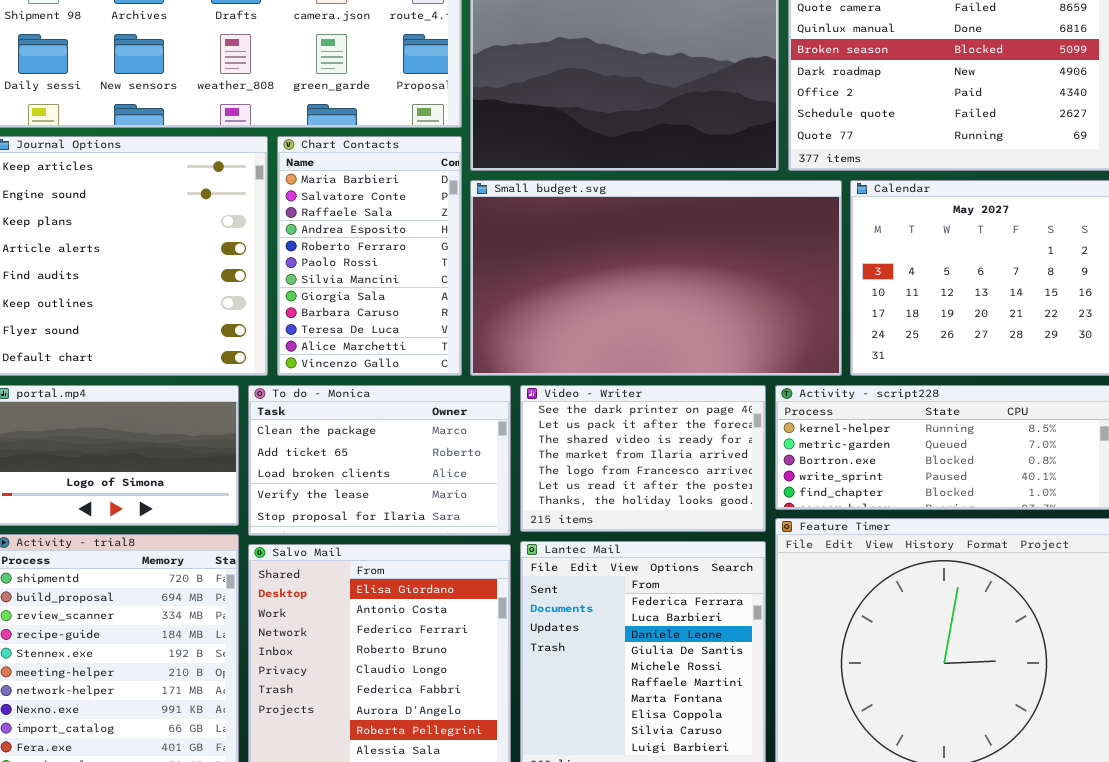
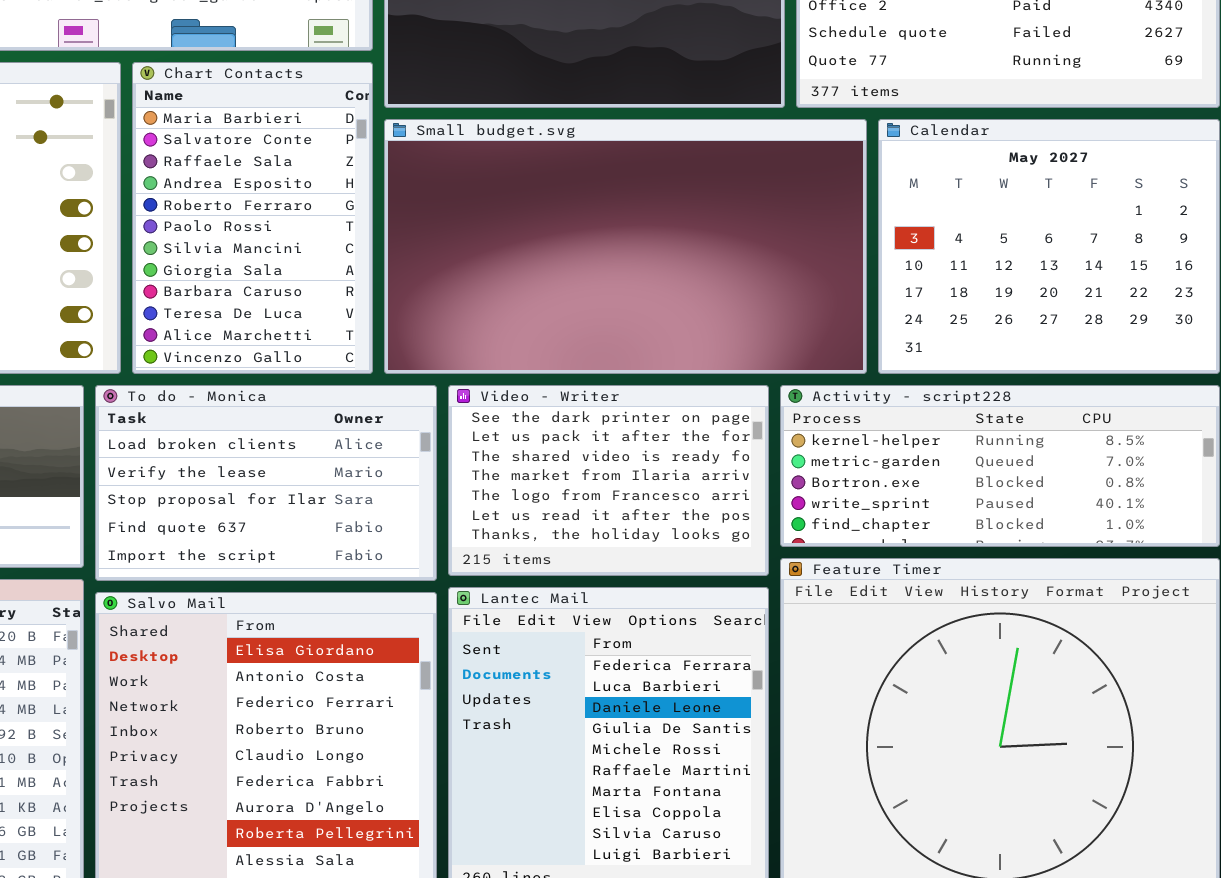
To do - Monica: [248,385,511,536] -> [95,385,437,581], scrolled down 2 rows

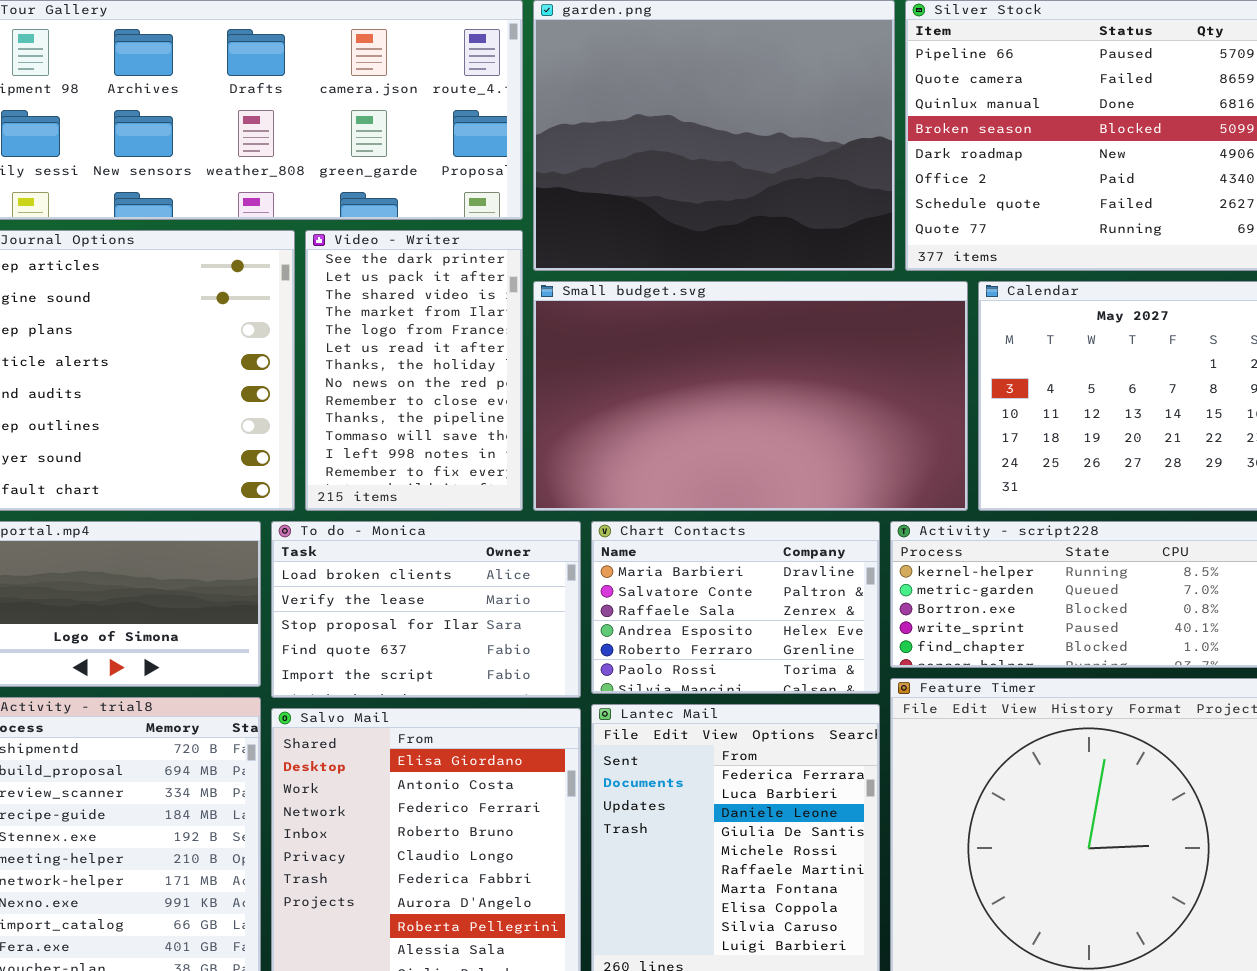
Chart Contacts: [132,62,373,374] -> [591,521,880,694], moved, resized
Video - Writer: [448,385,769,576] -> [305,230,523,511], moved, resized

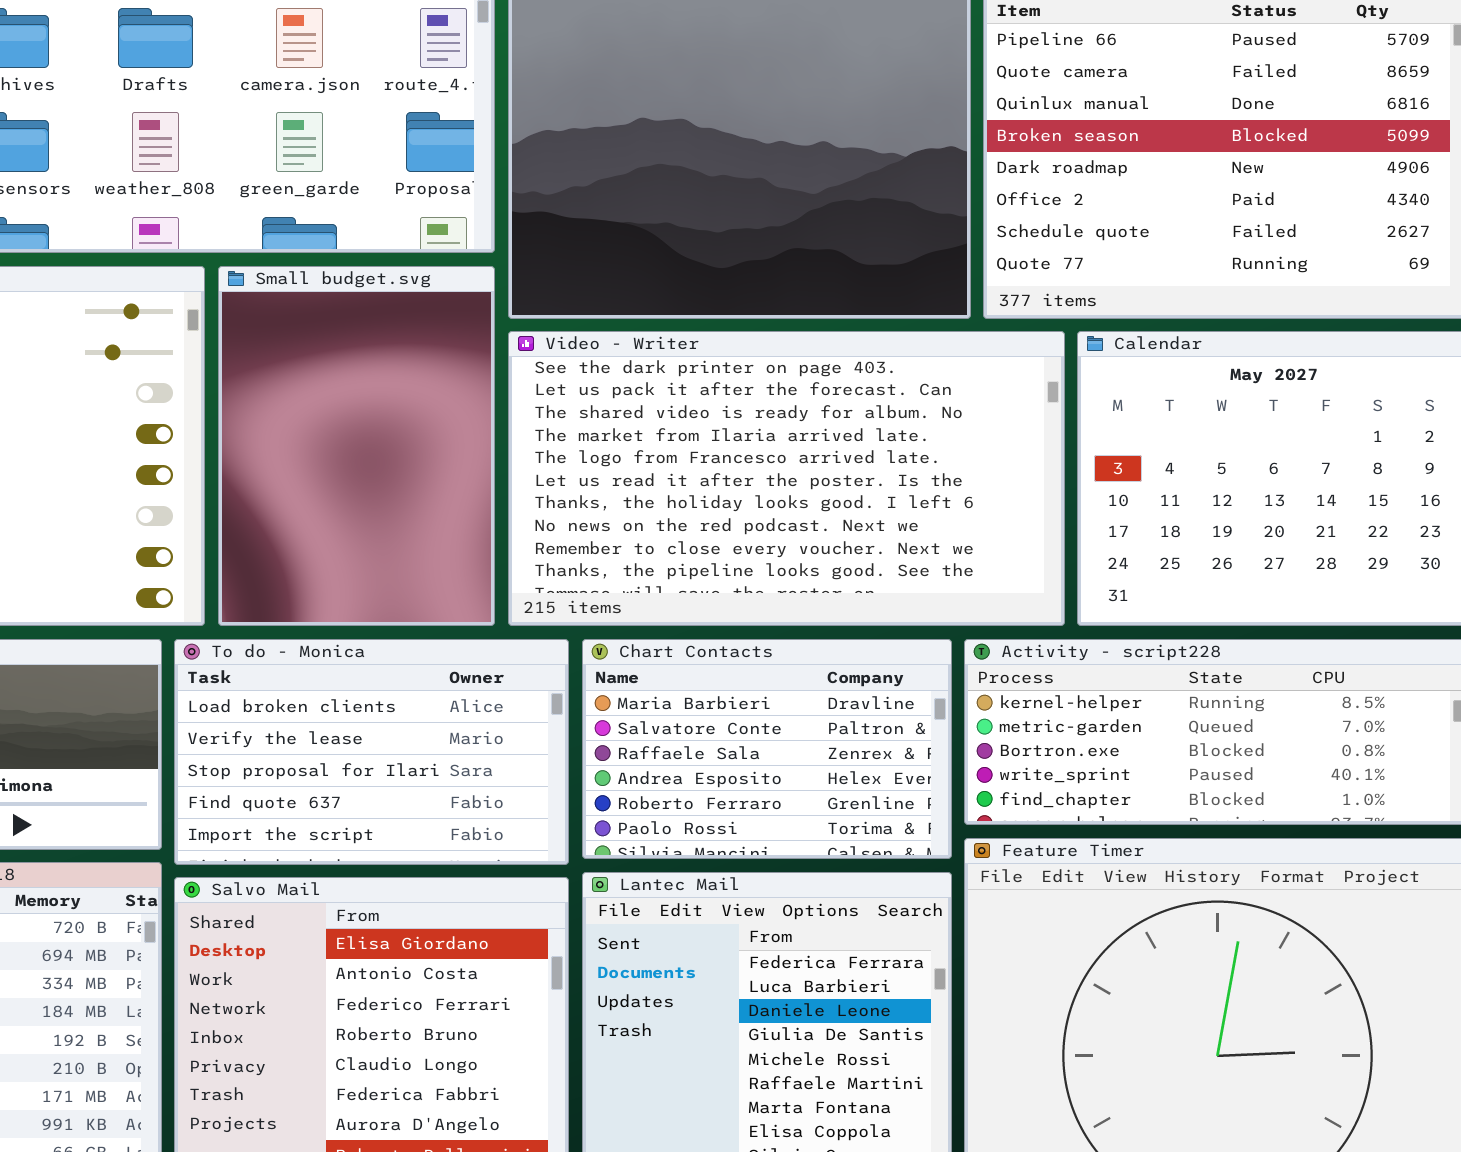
Video - Writer: [305,230,523,511] -> [508,331,1065,626], moved, resized
Small budget.svg: [533,281,968,511] -> [218,266,495,626], moved, resized

